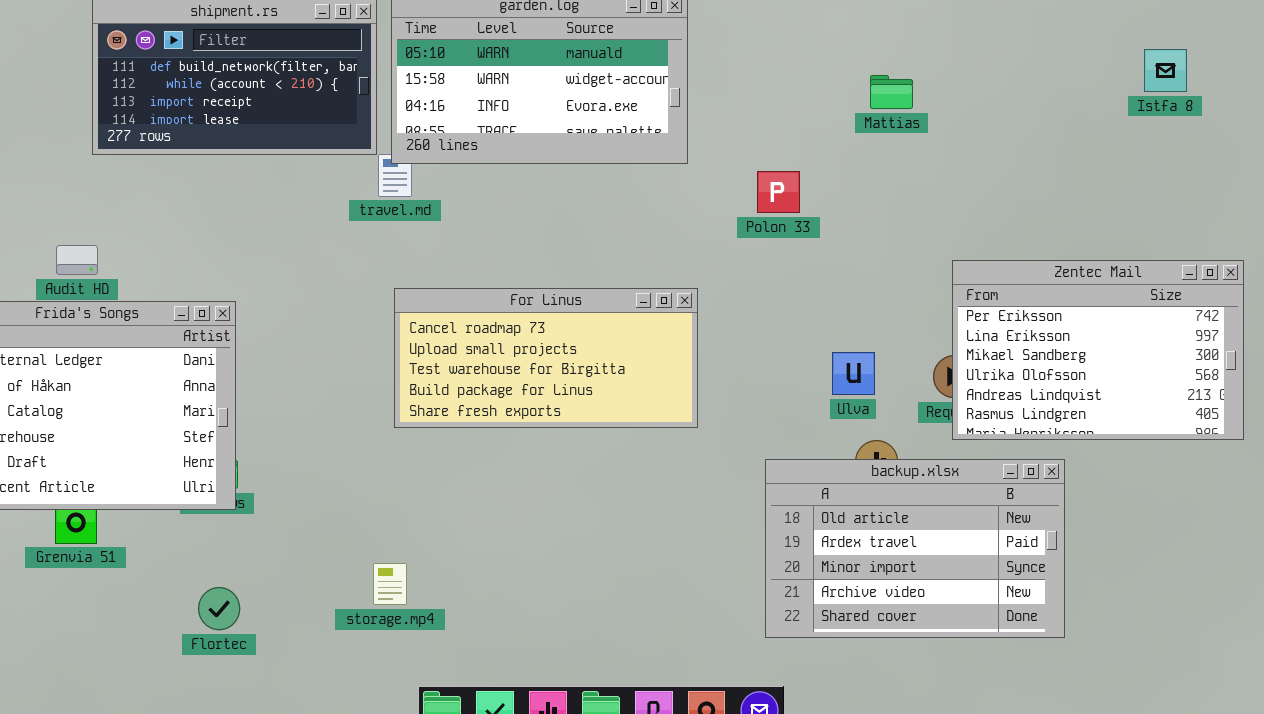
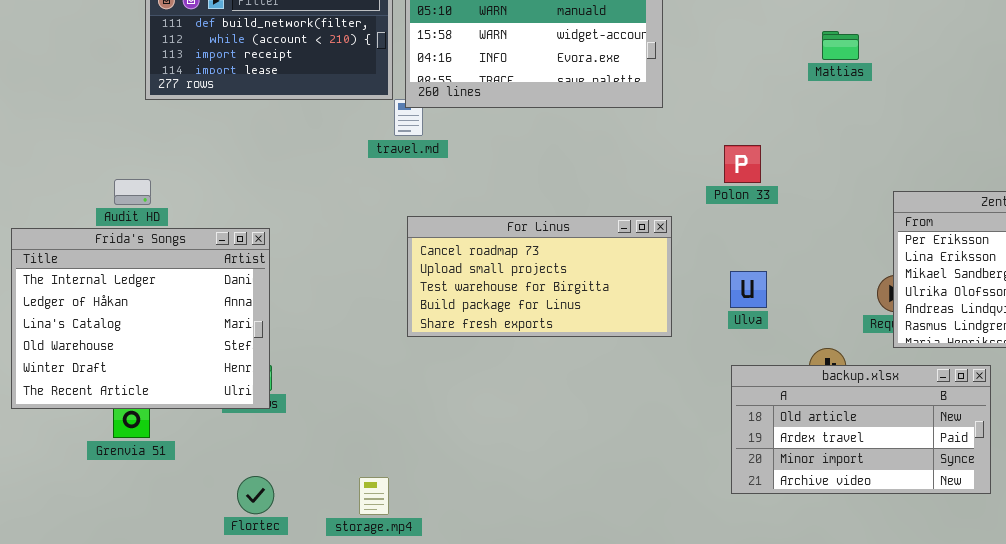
Polon 33: [757,171,800,213] -> [724,145,761,183], moved
Ulva: [832,352,875,395] -> [730,271,767,308], moved
backup.xlsx: [765,459,1065,638] -> [731,365,991,494], resized
storage.mp4: [373,563,407,605] -> [359,477,389,515], moved

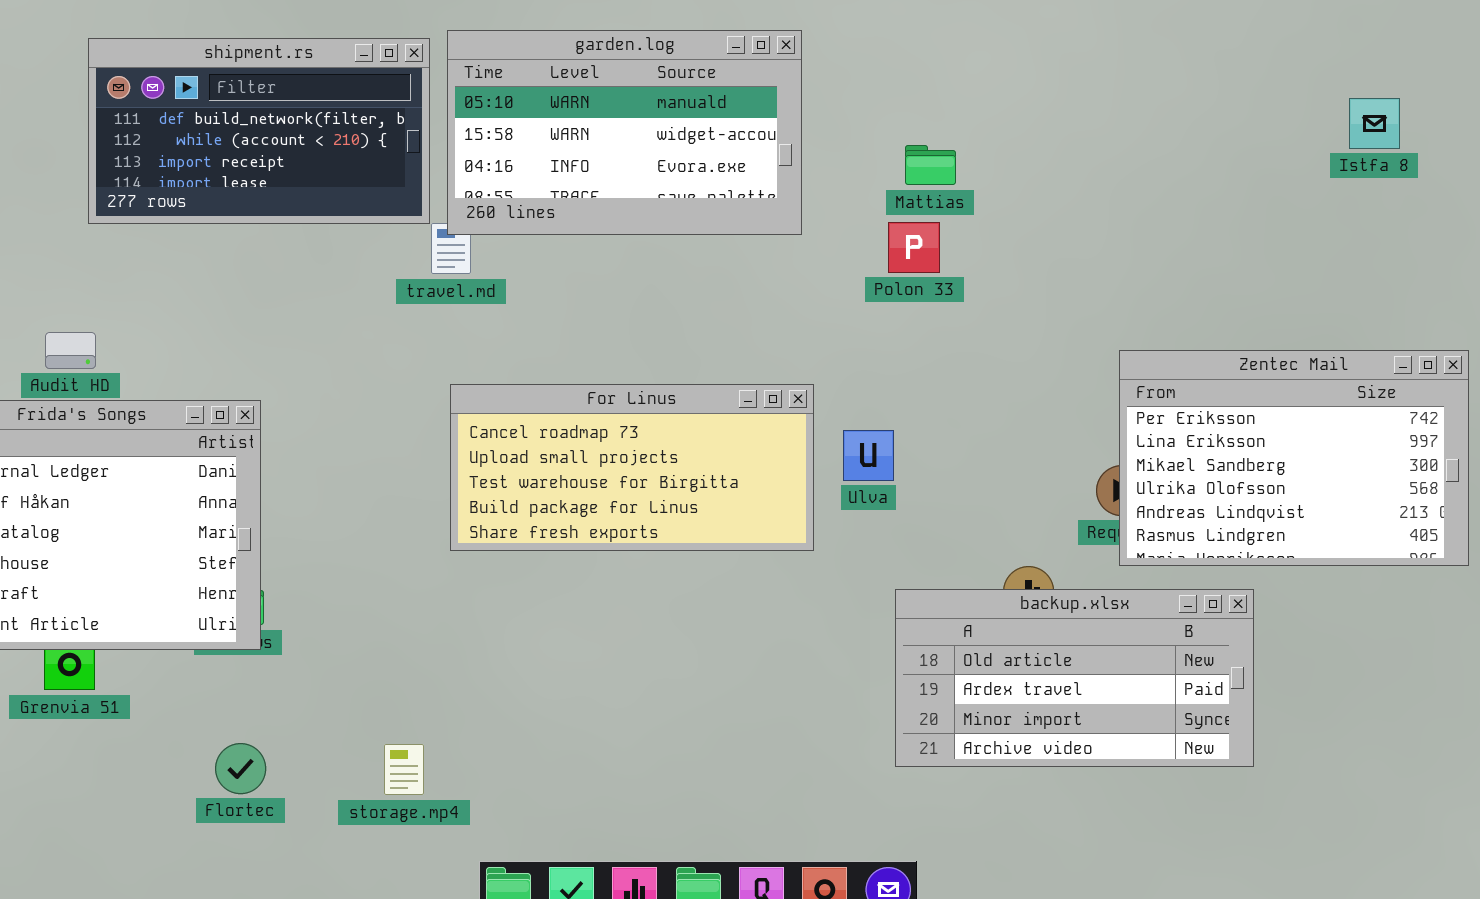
Mattias: [822,31,859,60] -> [905,145,956,185], moved
Polon 33: [724,145,761,183] -> [888,222,940,273], moved
Ulva: [730,271,767,308] -> [843,430,894,481], moved

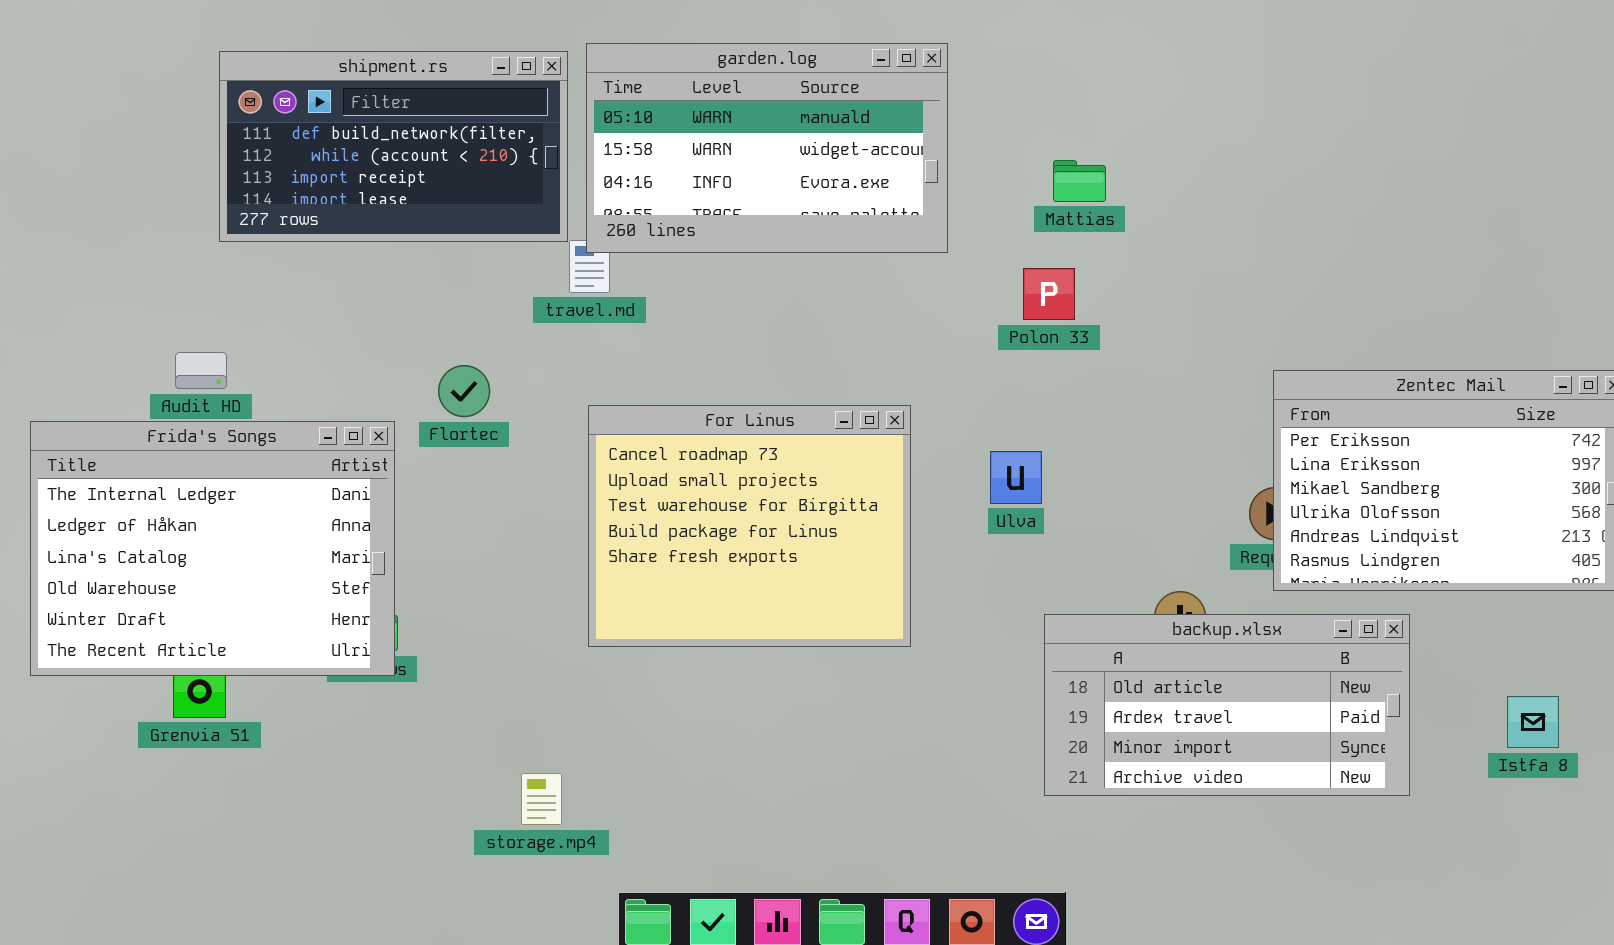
Istfa 8: [1349,98,1400,149] -> [1507,696,1559,748], moved
Polon 33: [888,222,940,273] -> [1023,268,1075,320], moved
For Linus: [450,384,814,551] -> [588,405,911,647], resized
Flortec: [215,743,266,794] -> [438,365,490,417], moved

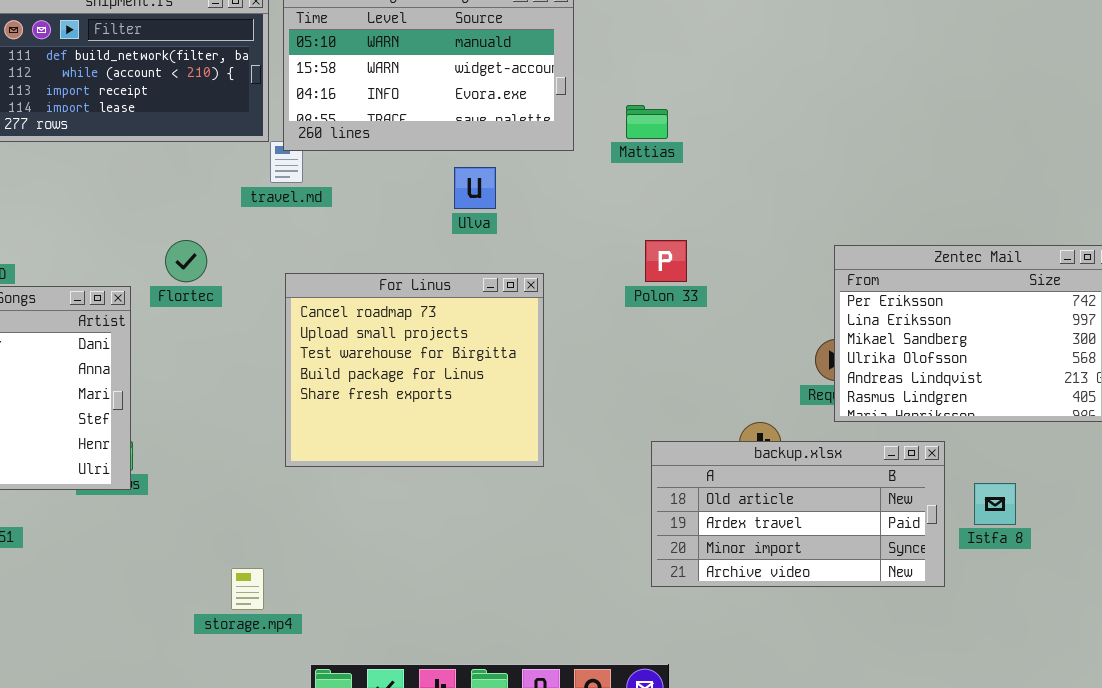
Mattias: [1053,160,1106,202] -> [626,105,668,139], moved
Polon 33: [1023,268,1075,320] -> [645,240,687,282], moved
Ulva: [990,451,1042,504] -> [454,167,496,209], moved
Istfa 8: [1507,696,1559,748] -> [974,483,1016,525], moved

